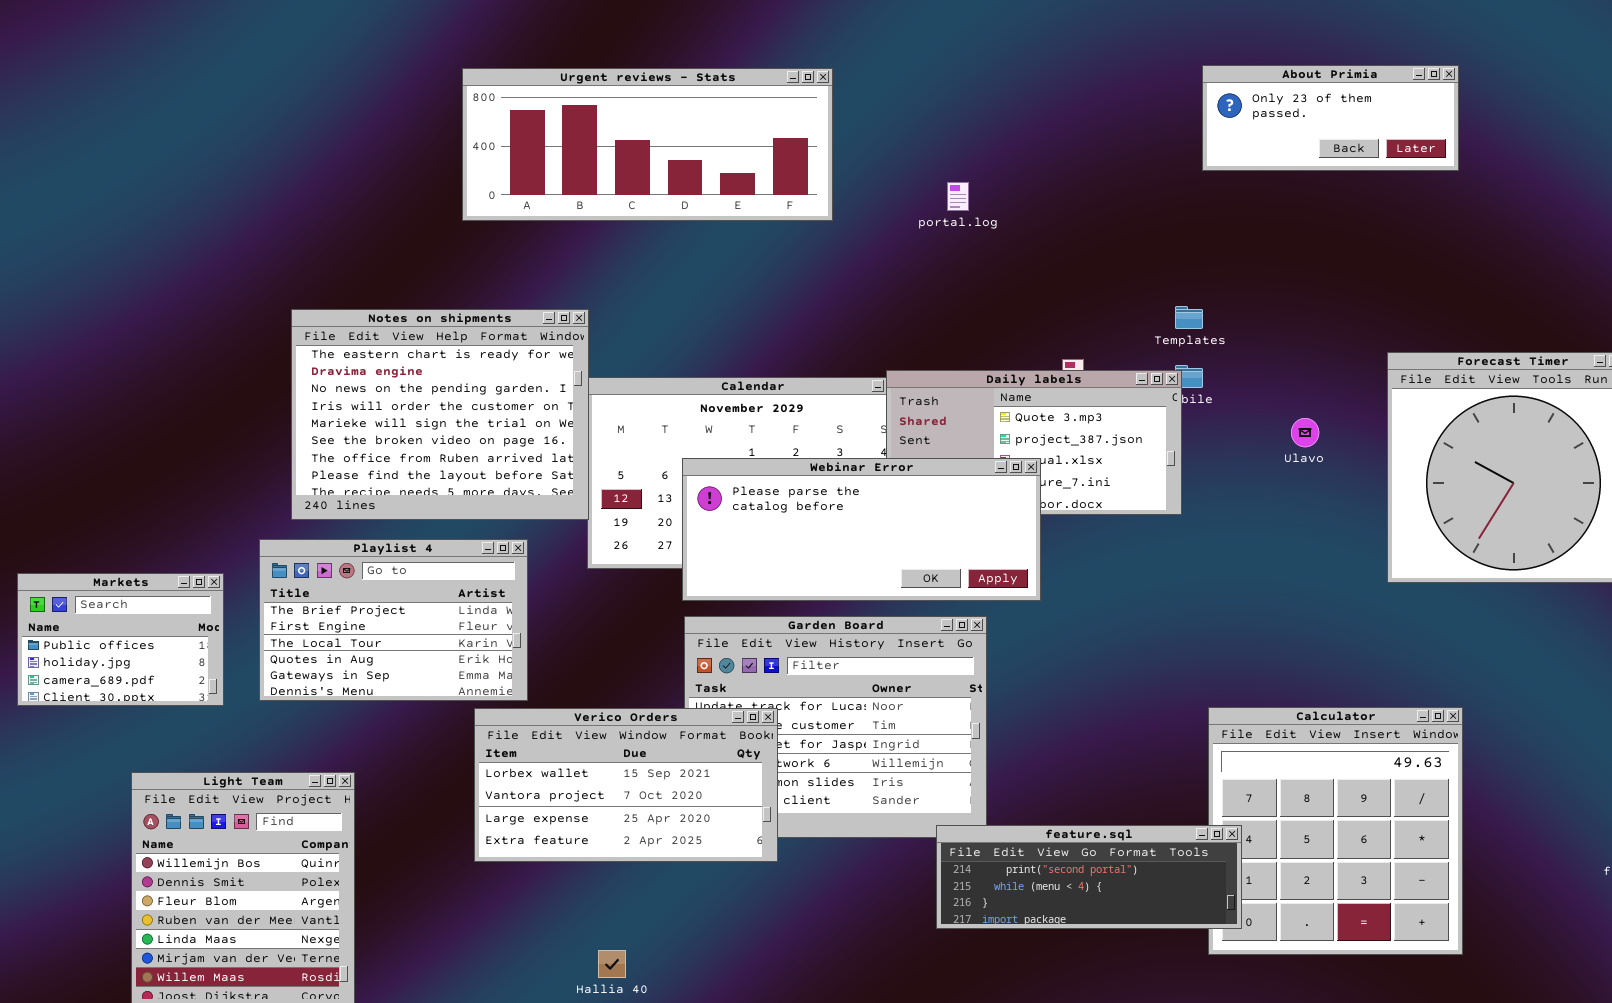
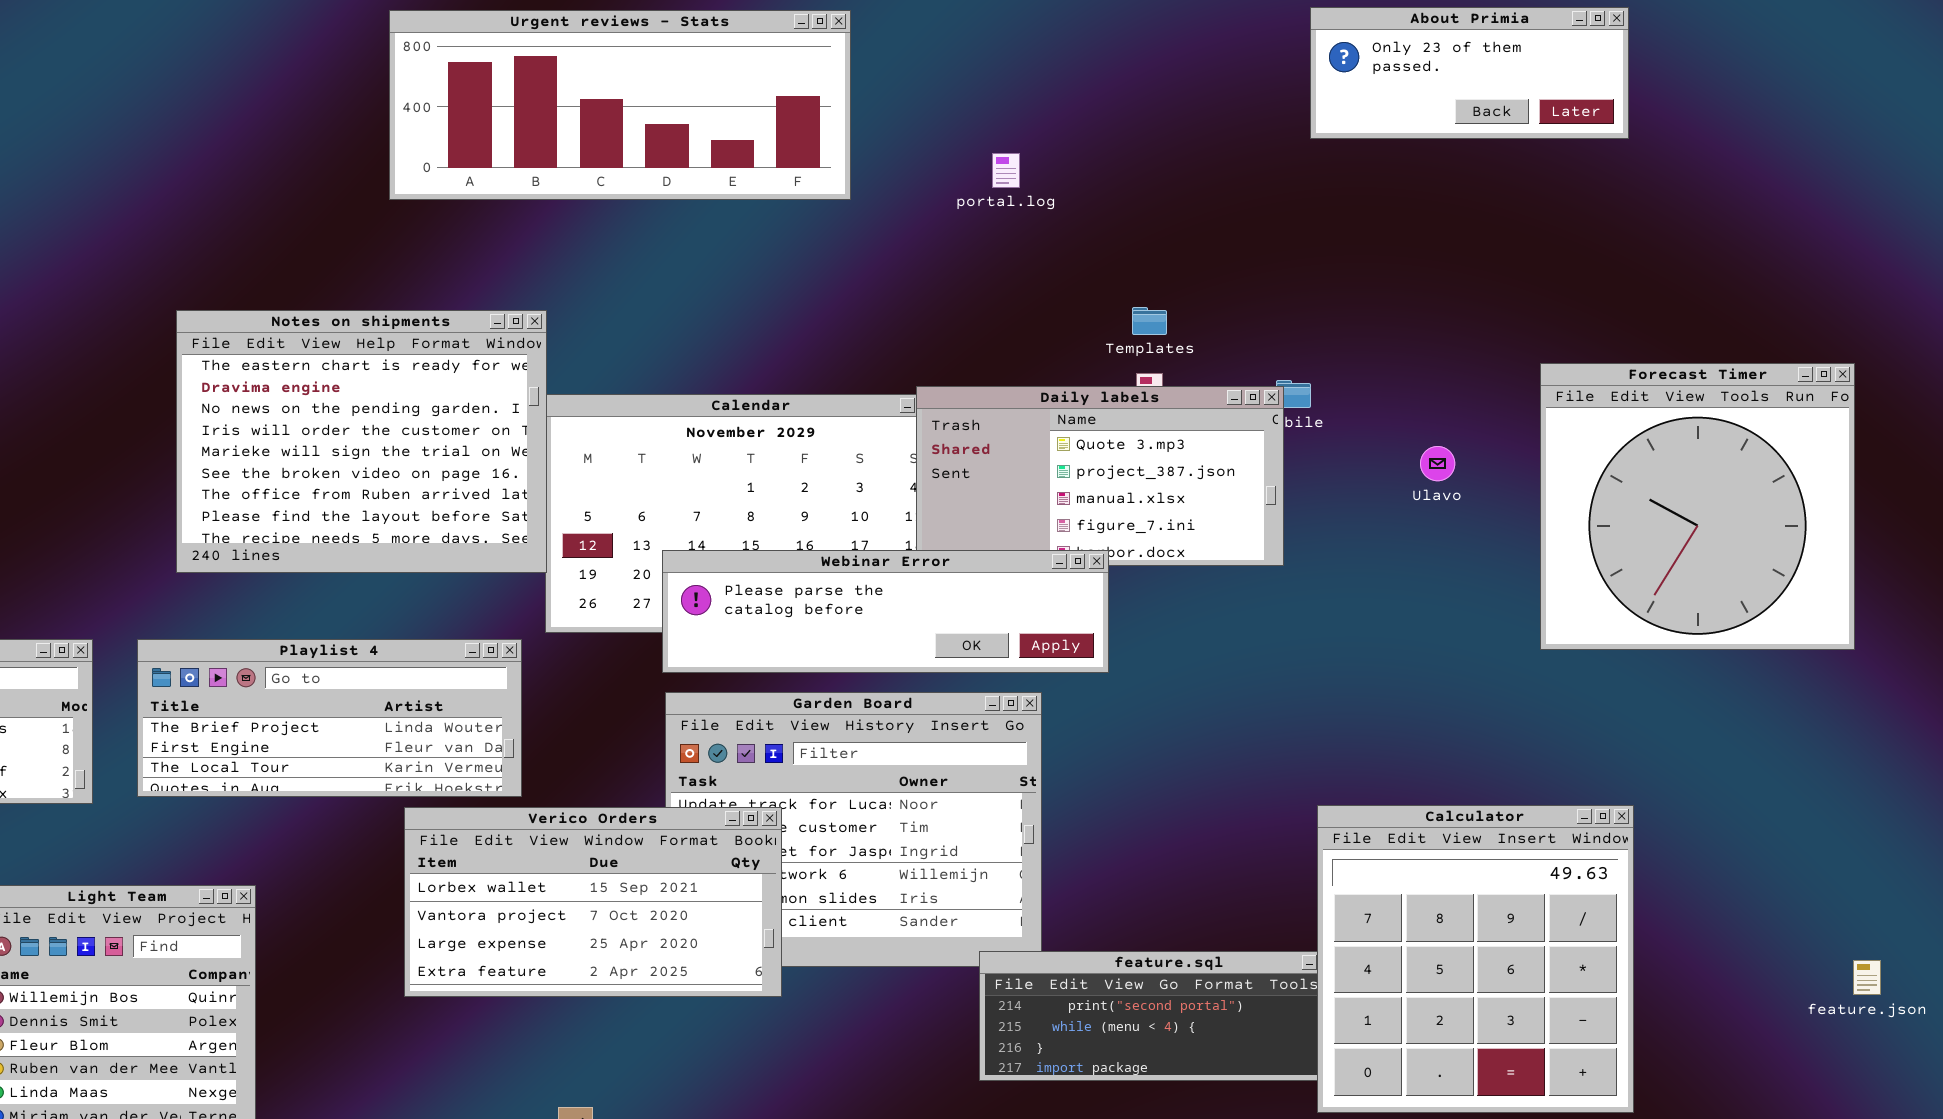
Templates: [1175,306,1203,329] -> [1132,307,1167,335], moved
Webinar Error: [682,458,1041,601] -> [662,550,1109,673], resized
Playlist 4: [259,539,528,701] -> [137,639,522,797], resized
Calculator: [1208,707,1463,955] -> [1317,805,1634,1113], raised

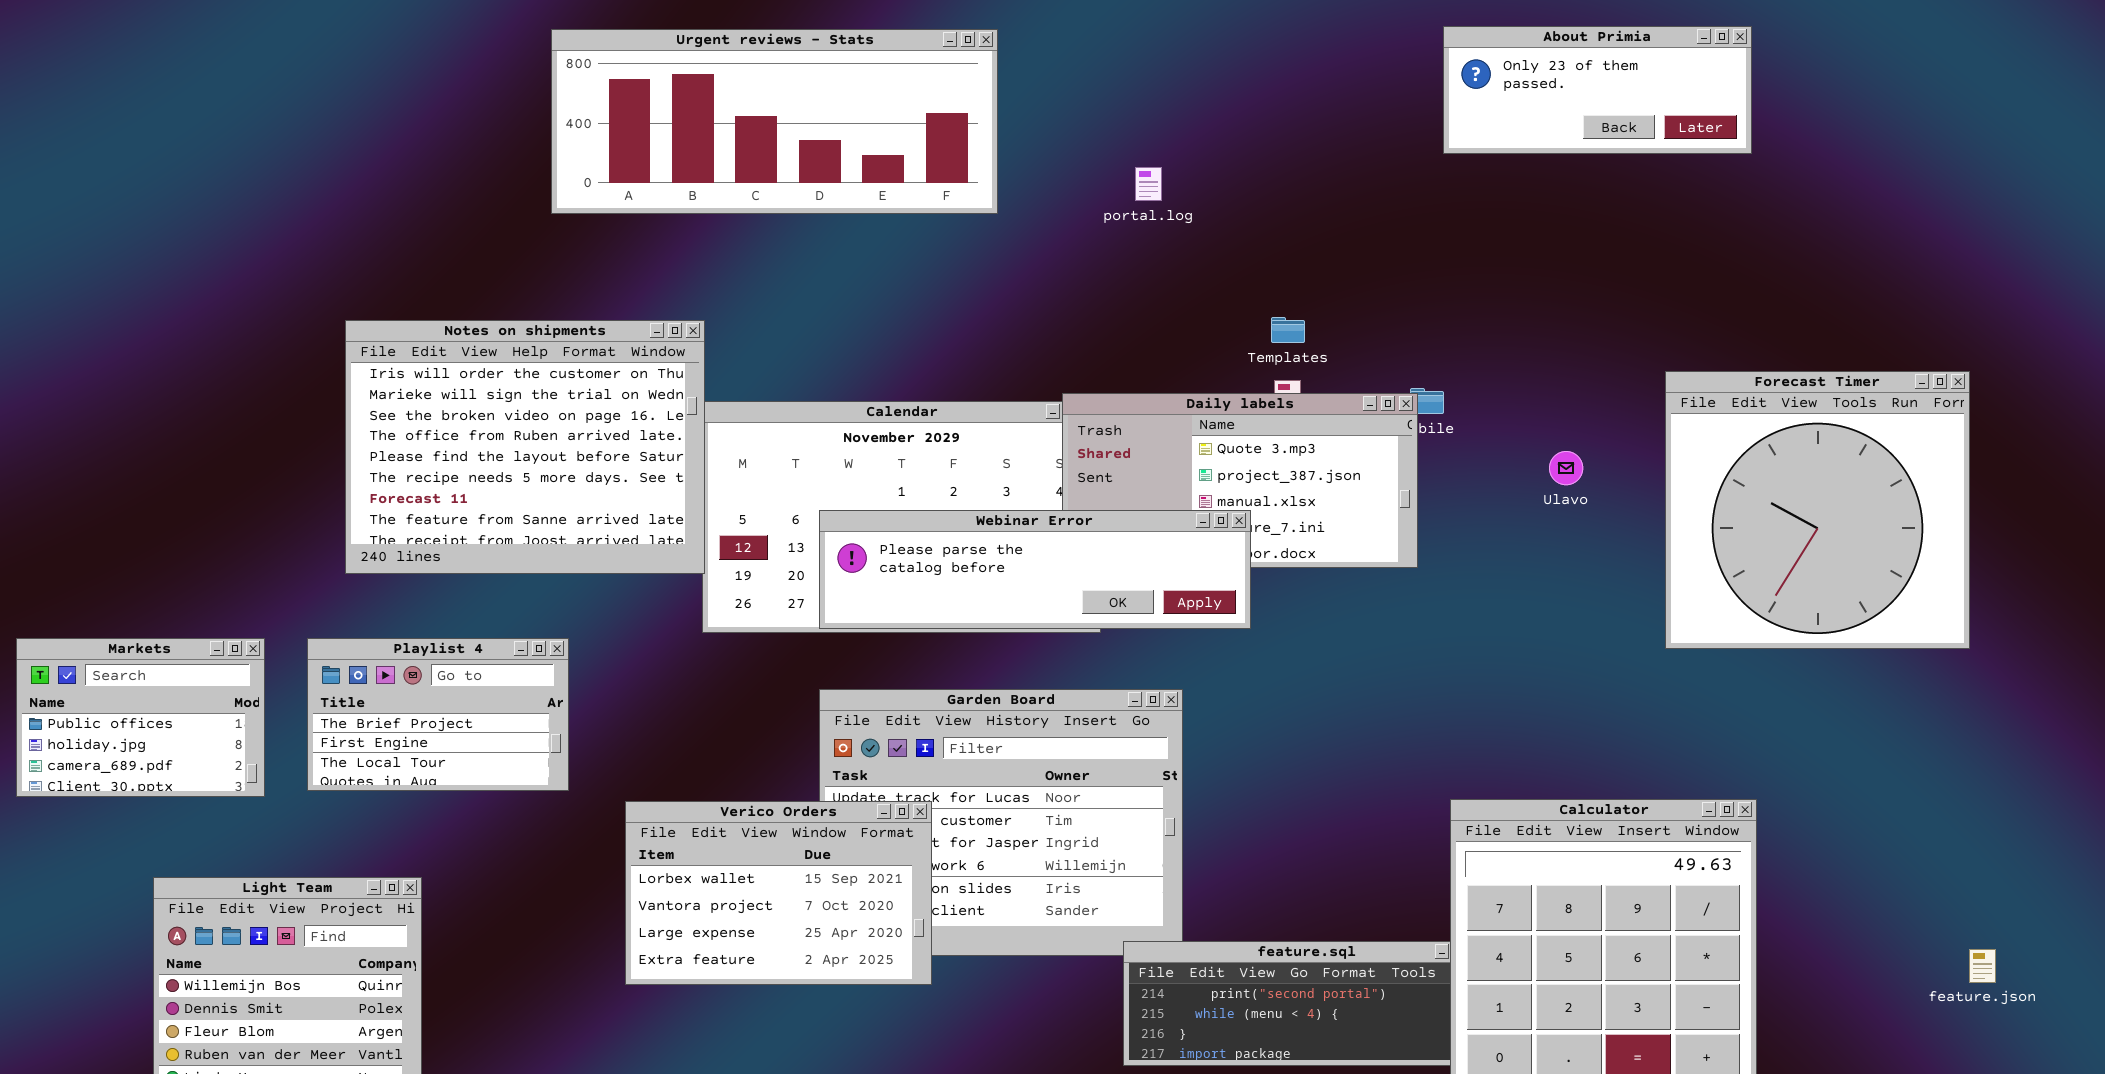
Notes on shipments: [176,310,547,573] -> [345,320,705,574], scrolled down 3 rows
Webinar Error: [662,550,1109,673] -> [819,510,1251,629], moved
Playlist 4: [137,639,522,797] -> [307,638,569,791], resized
Verico Orders: [404,807,782,997] -> [625,801,932,985], resized

